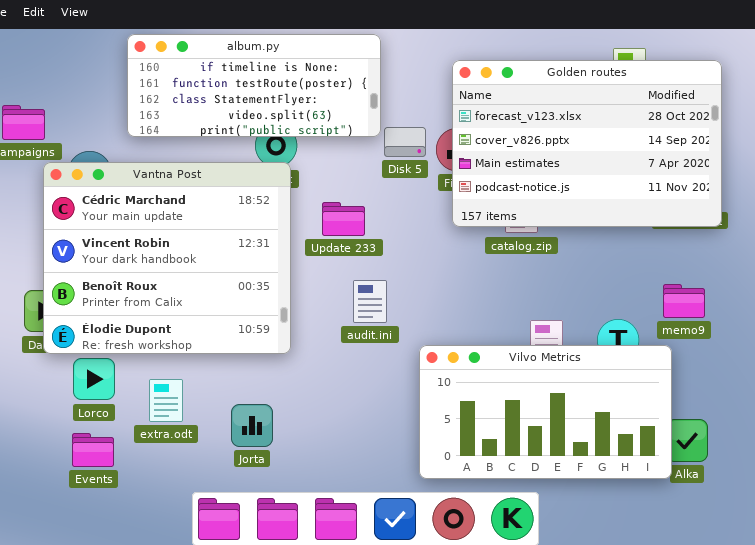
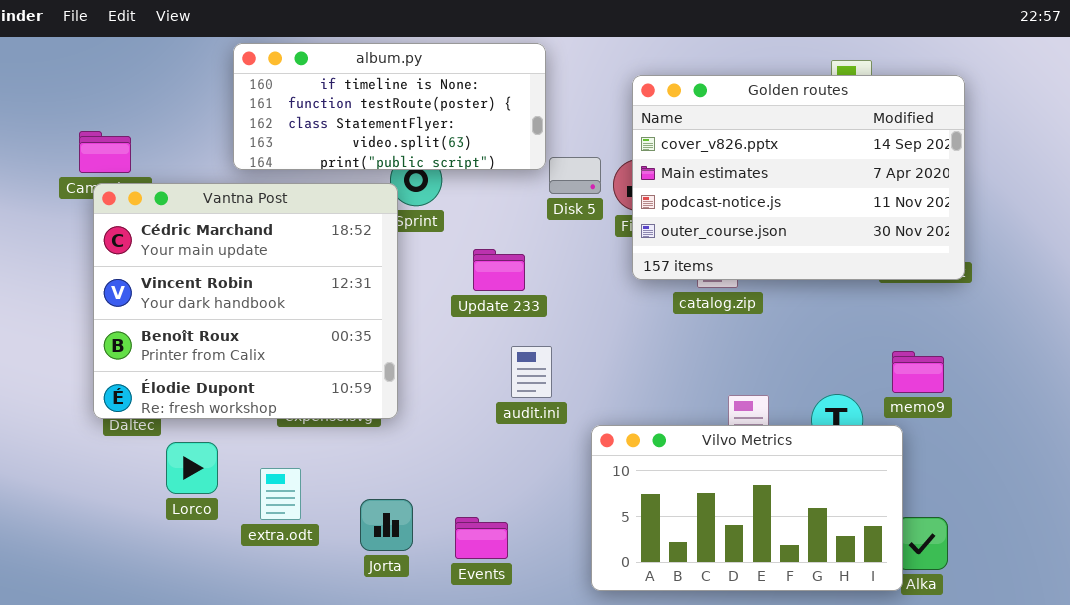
Golden routes: [452,60,722,227] -> [632,75,965,280], scrolled down 1 row
Vantna Post: [43,162,291,354] -> [93,183,398,419], moved
Events: [72,433,114,467] -> [455,517,508,559], moved

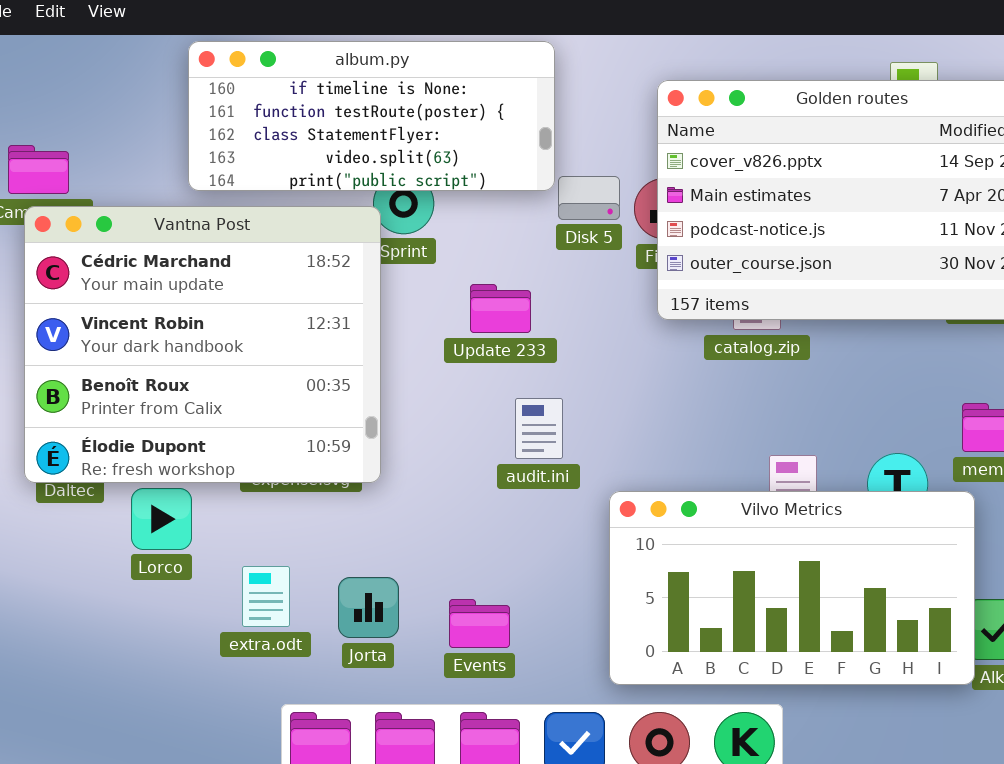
Lorco: [166,442,218,494] -> [131,488,192,550], moved
extra.odt: [260,468,301,520] -> [242,566,290,627], moved

